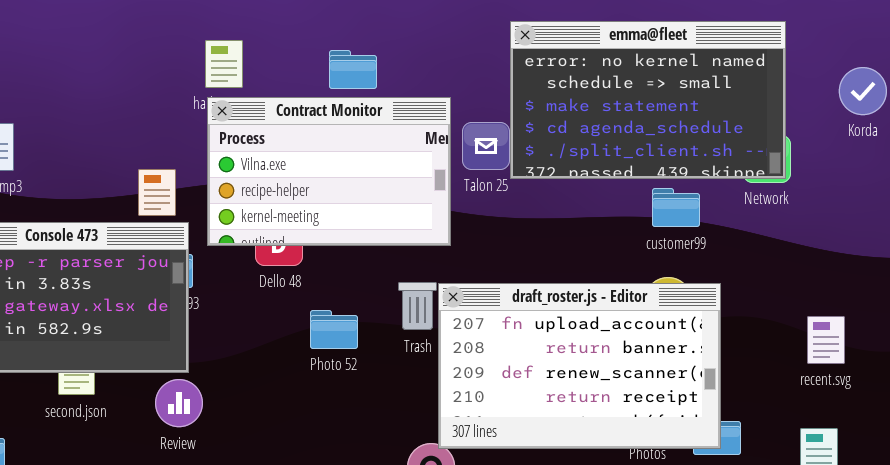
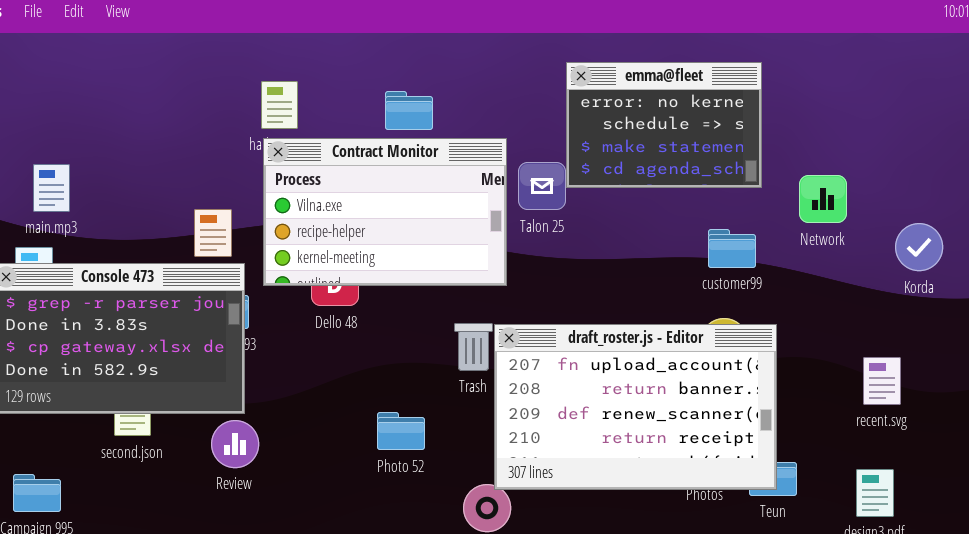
emma@fleet: [510,21,786,179] -> [566,62,762,188], resized
Korda: [839,67,887,115] -> [895,223,943,271], moved
Photo 52: [310,310,358,349] -> [377,412,425,450], moved

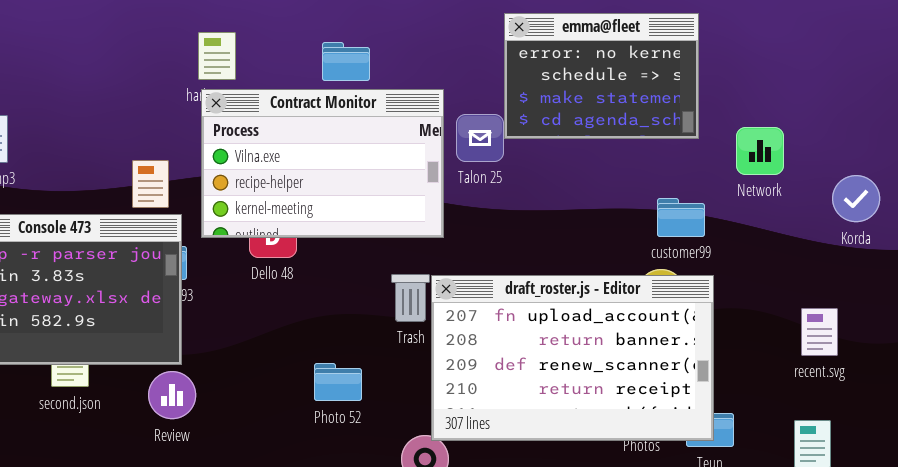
customer99: [708,229,756,268] -> [657,198,705,237], moved

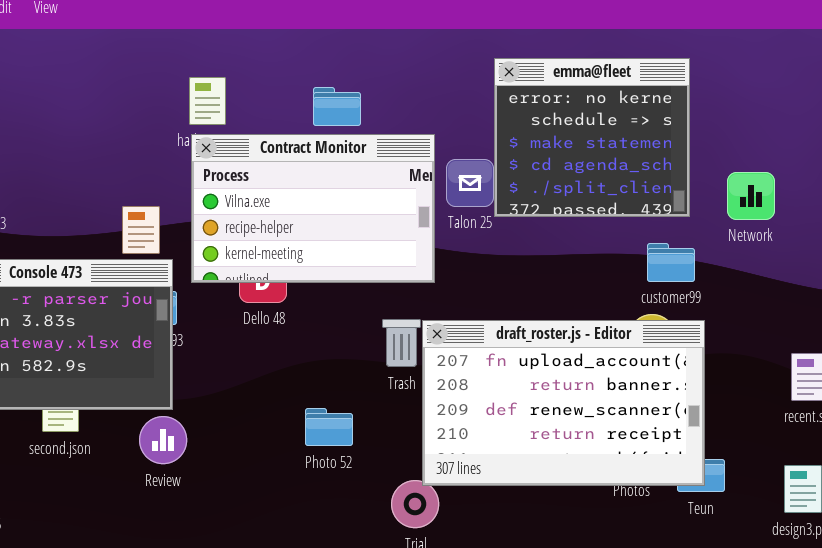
emma@fleet: [504,13,699,139] -> [494,58,690,217], resized

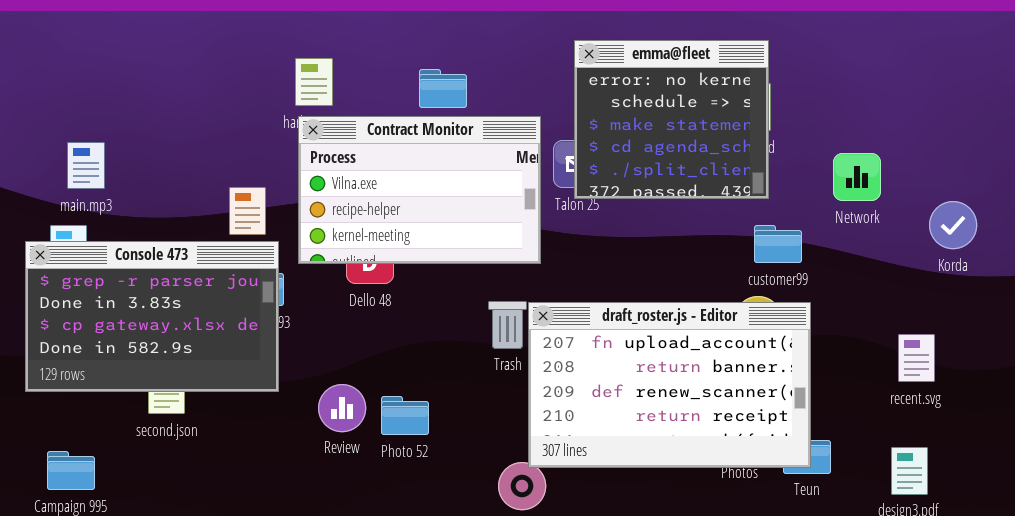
emma@fleet: [494,58,690,217] -> [574,40,769,199], moved
Photo 52: [305,408,353,446] -> [381,396,429,435], moved
Review: [139,416,187,464] -> [318,384,366,432], moved

